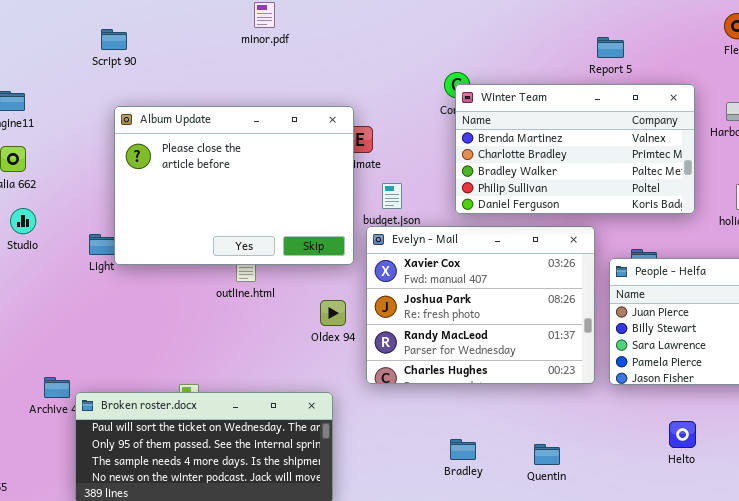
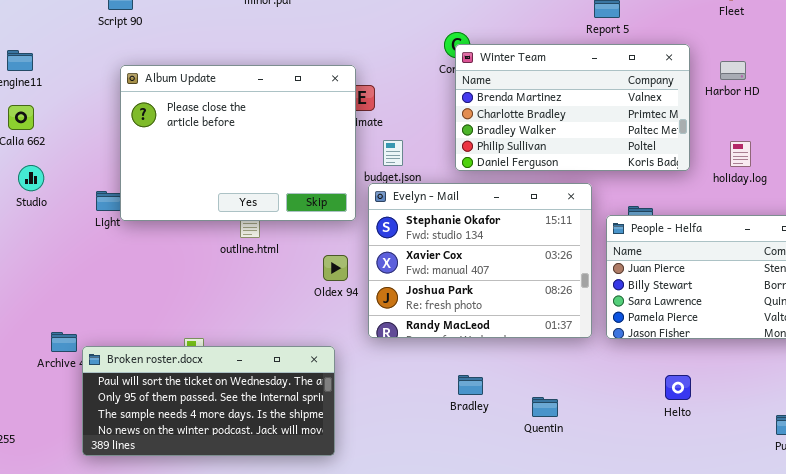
Evelyn - Mail: [366,226,595,384] -> [368,183,592,338], scrolled up 1 row
Bradley: [450,439,476,460] -> [458,375,483,395], moved

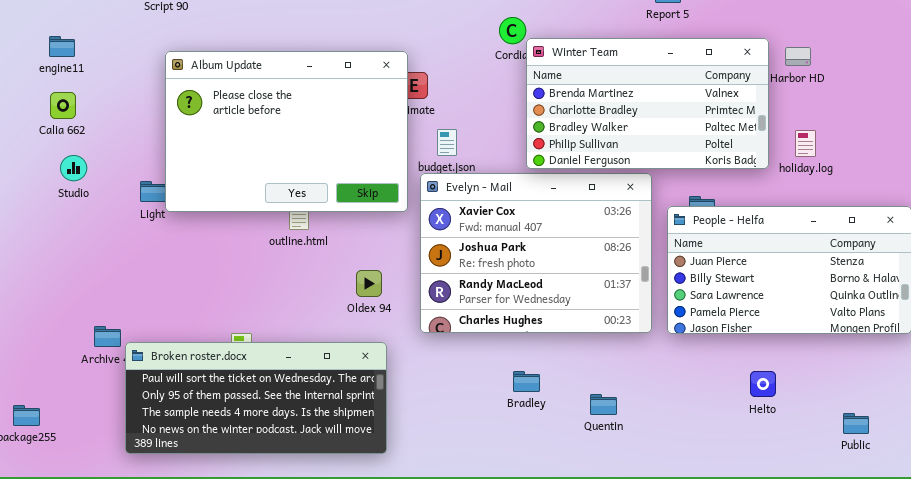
Winter Team: [455,44,690,171] -> [526,38,769,169], moved
Evelyn - Mail: [368,183,592,338] -> [420,173,652,333], scrolled down 1 row
Oldex 94: [323,255,348,281] -> [356,270,382,297], moved
Helto: [665,375,691,400] -> [750,371,776,397], moved

